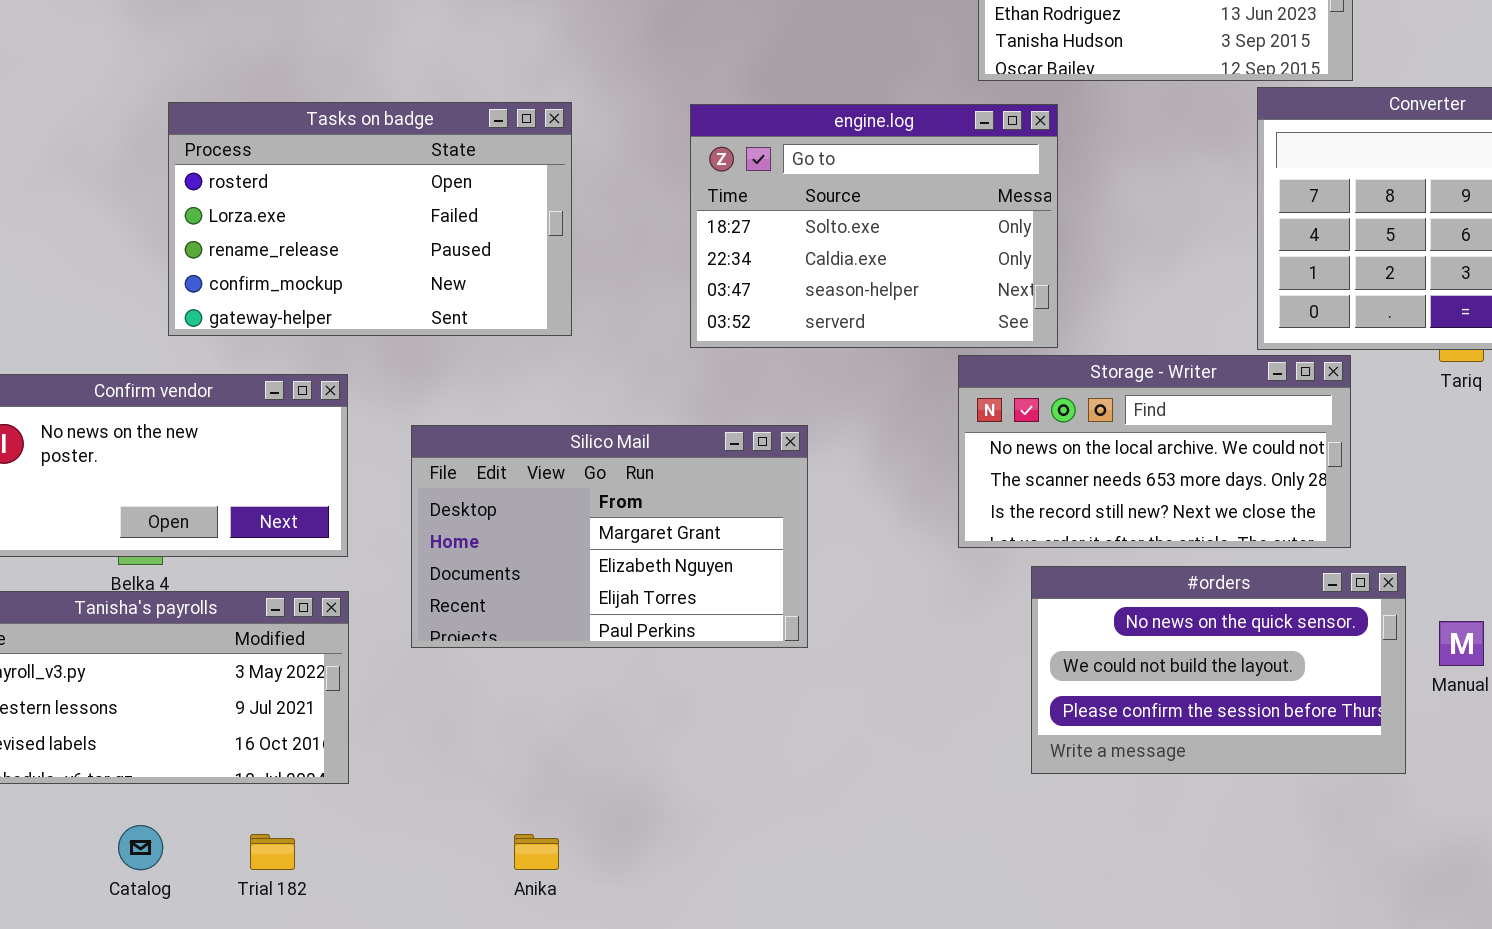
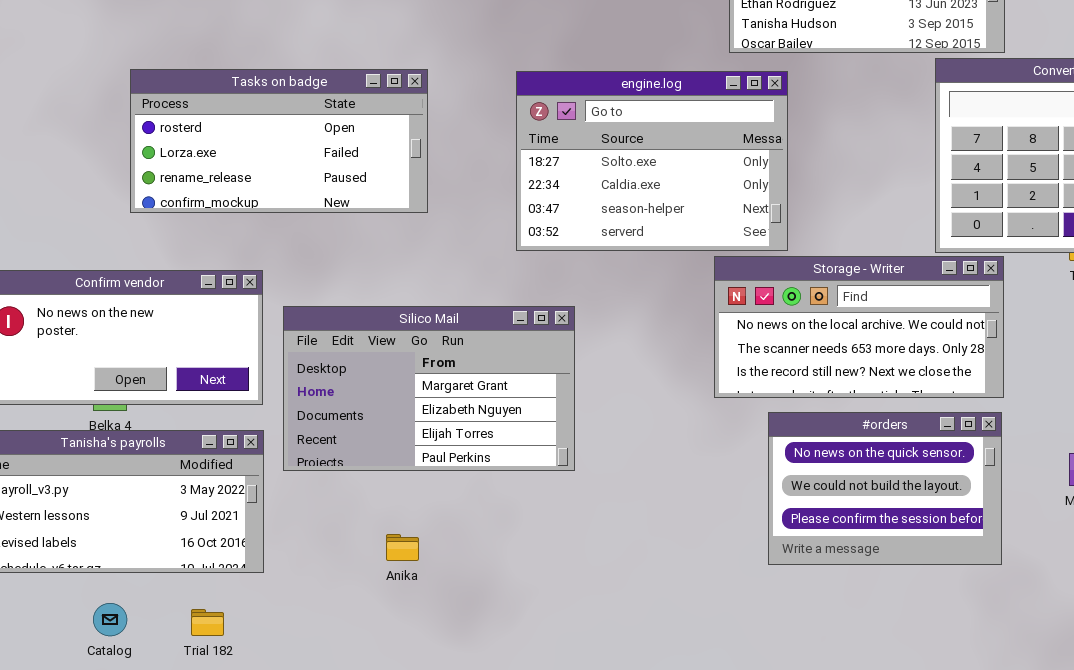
Tasks on badge: [168,102,572,336] -> [130,69,428,213], resized
Silico Mail: [411,425,808,648] -> [283,306,575,471], moved
#orders: [1031,566,1406,774] -> [768,412,1002,565], resized
Anika: [514,834,559,870] -> [386,534,419,561], moved

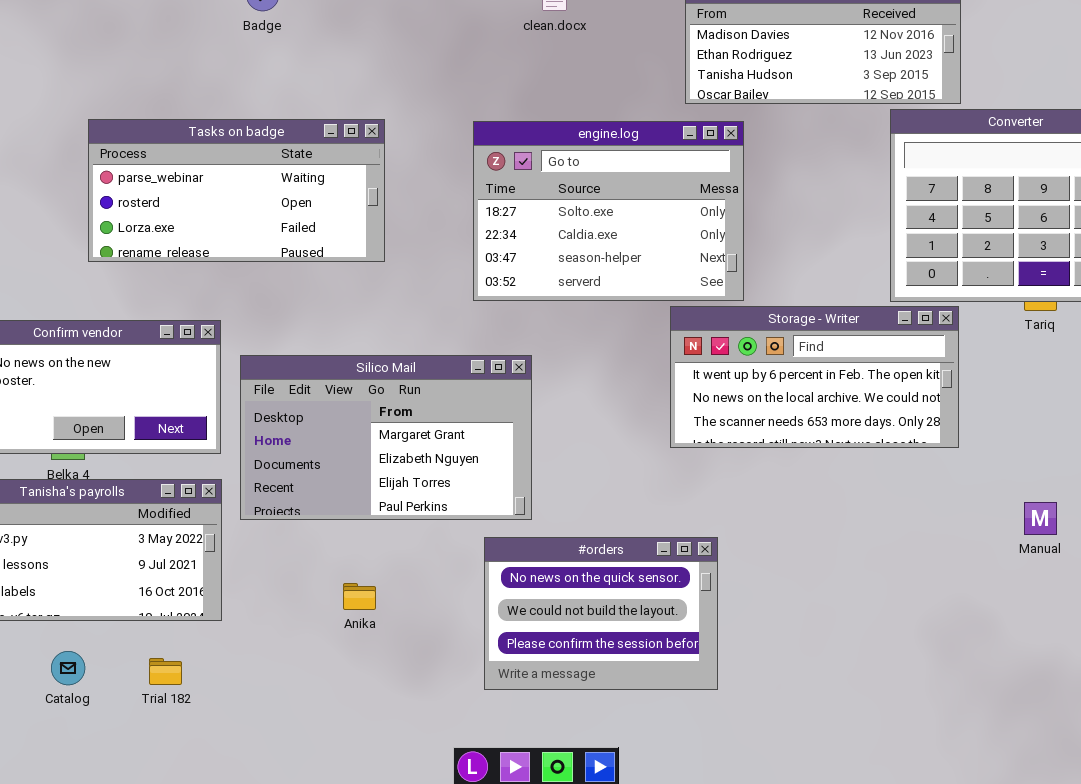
Tasks on badge: [130,69,428,213] -> [88,119,385,262], scrolled up 1 row
Storage - Writer: [714,256,1004,398] -> [670,306,959,448], scrolled up 1 row
#orders: [768,412,1002,565] -> [484,537,718,690], moved

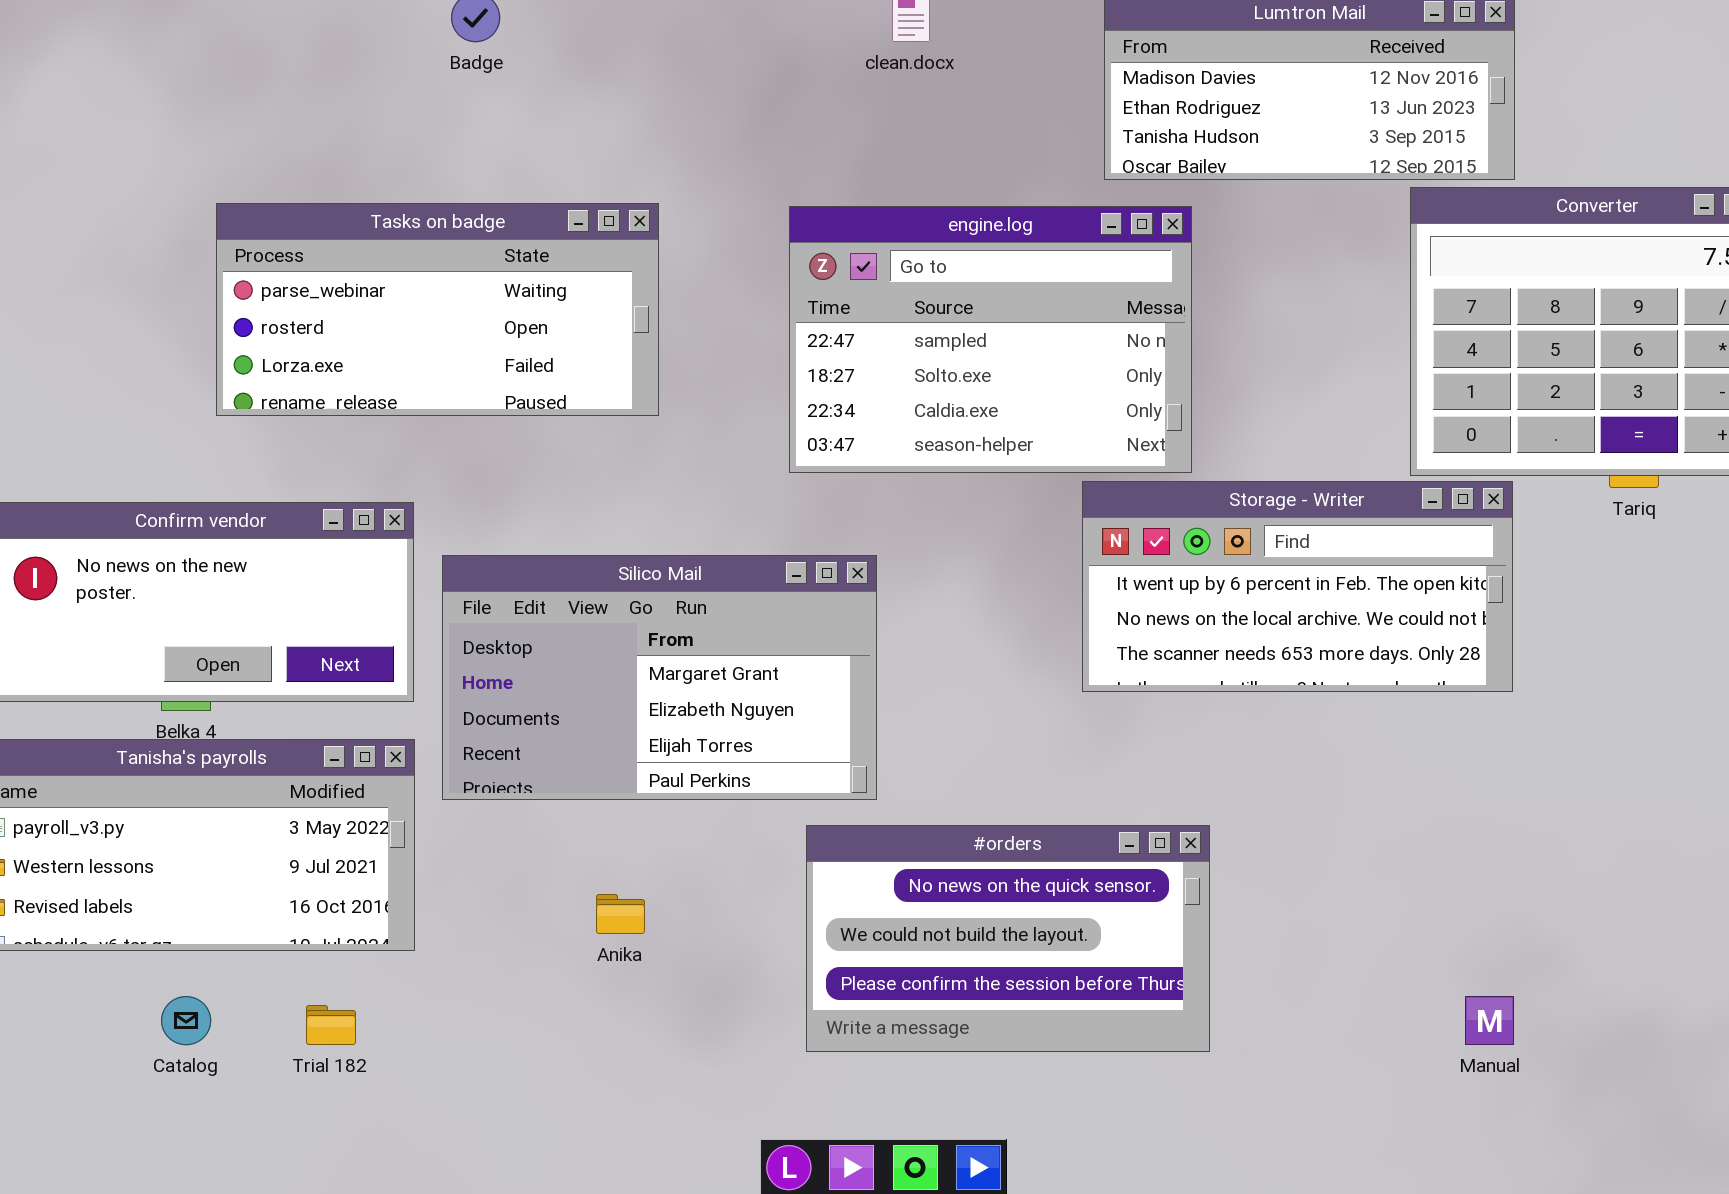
engine.log: [473,121,744,301] -> [789,206,1192,473], scrolled up 1 row
Manual: [1024,502,1057,535] -> [1465,996,1514,1045], moved
#orders: [484,537,718,690] -> [806,825,1210,1052], resized

